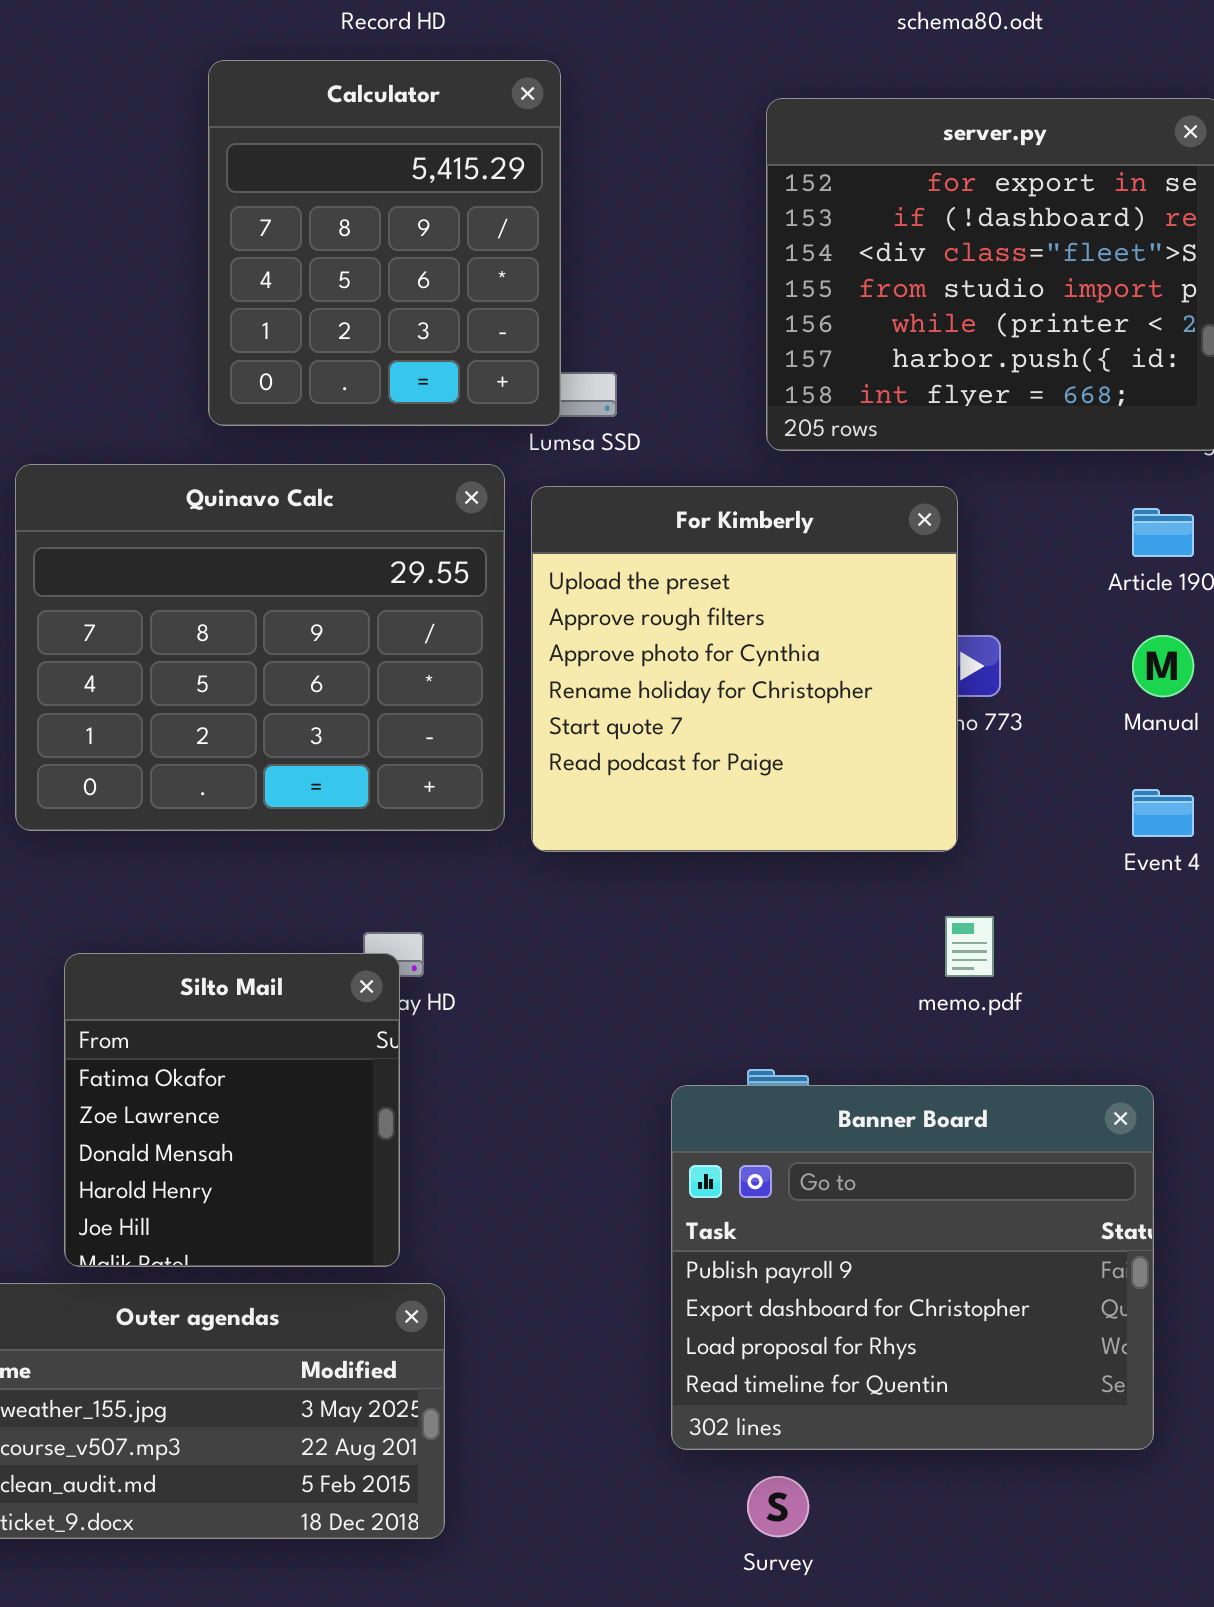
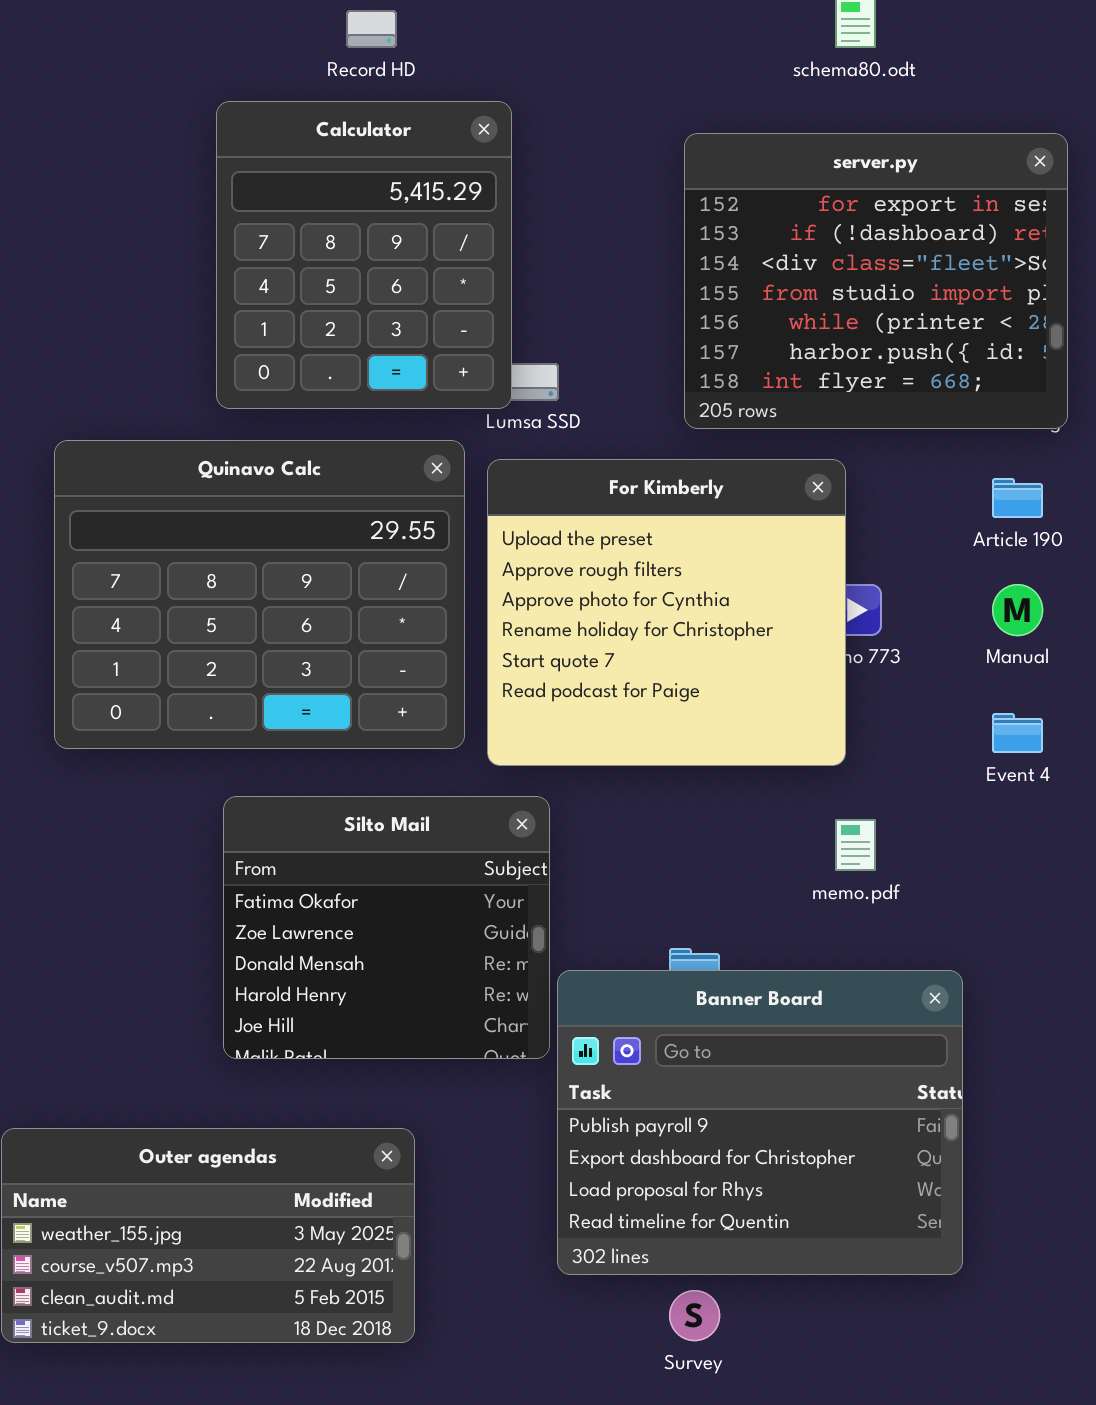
Silto Mail: [64,953,400,1267] -> [223,796,550,1059], moved, resized
Banner Board: [671,1085,1154,1450] -> [557,970,963,1275], moved

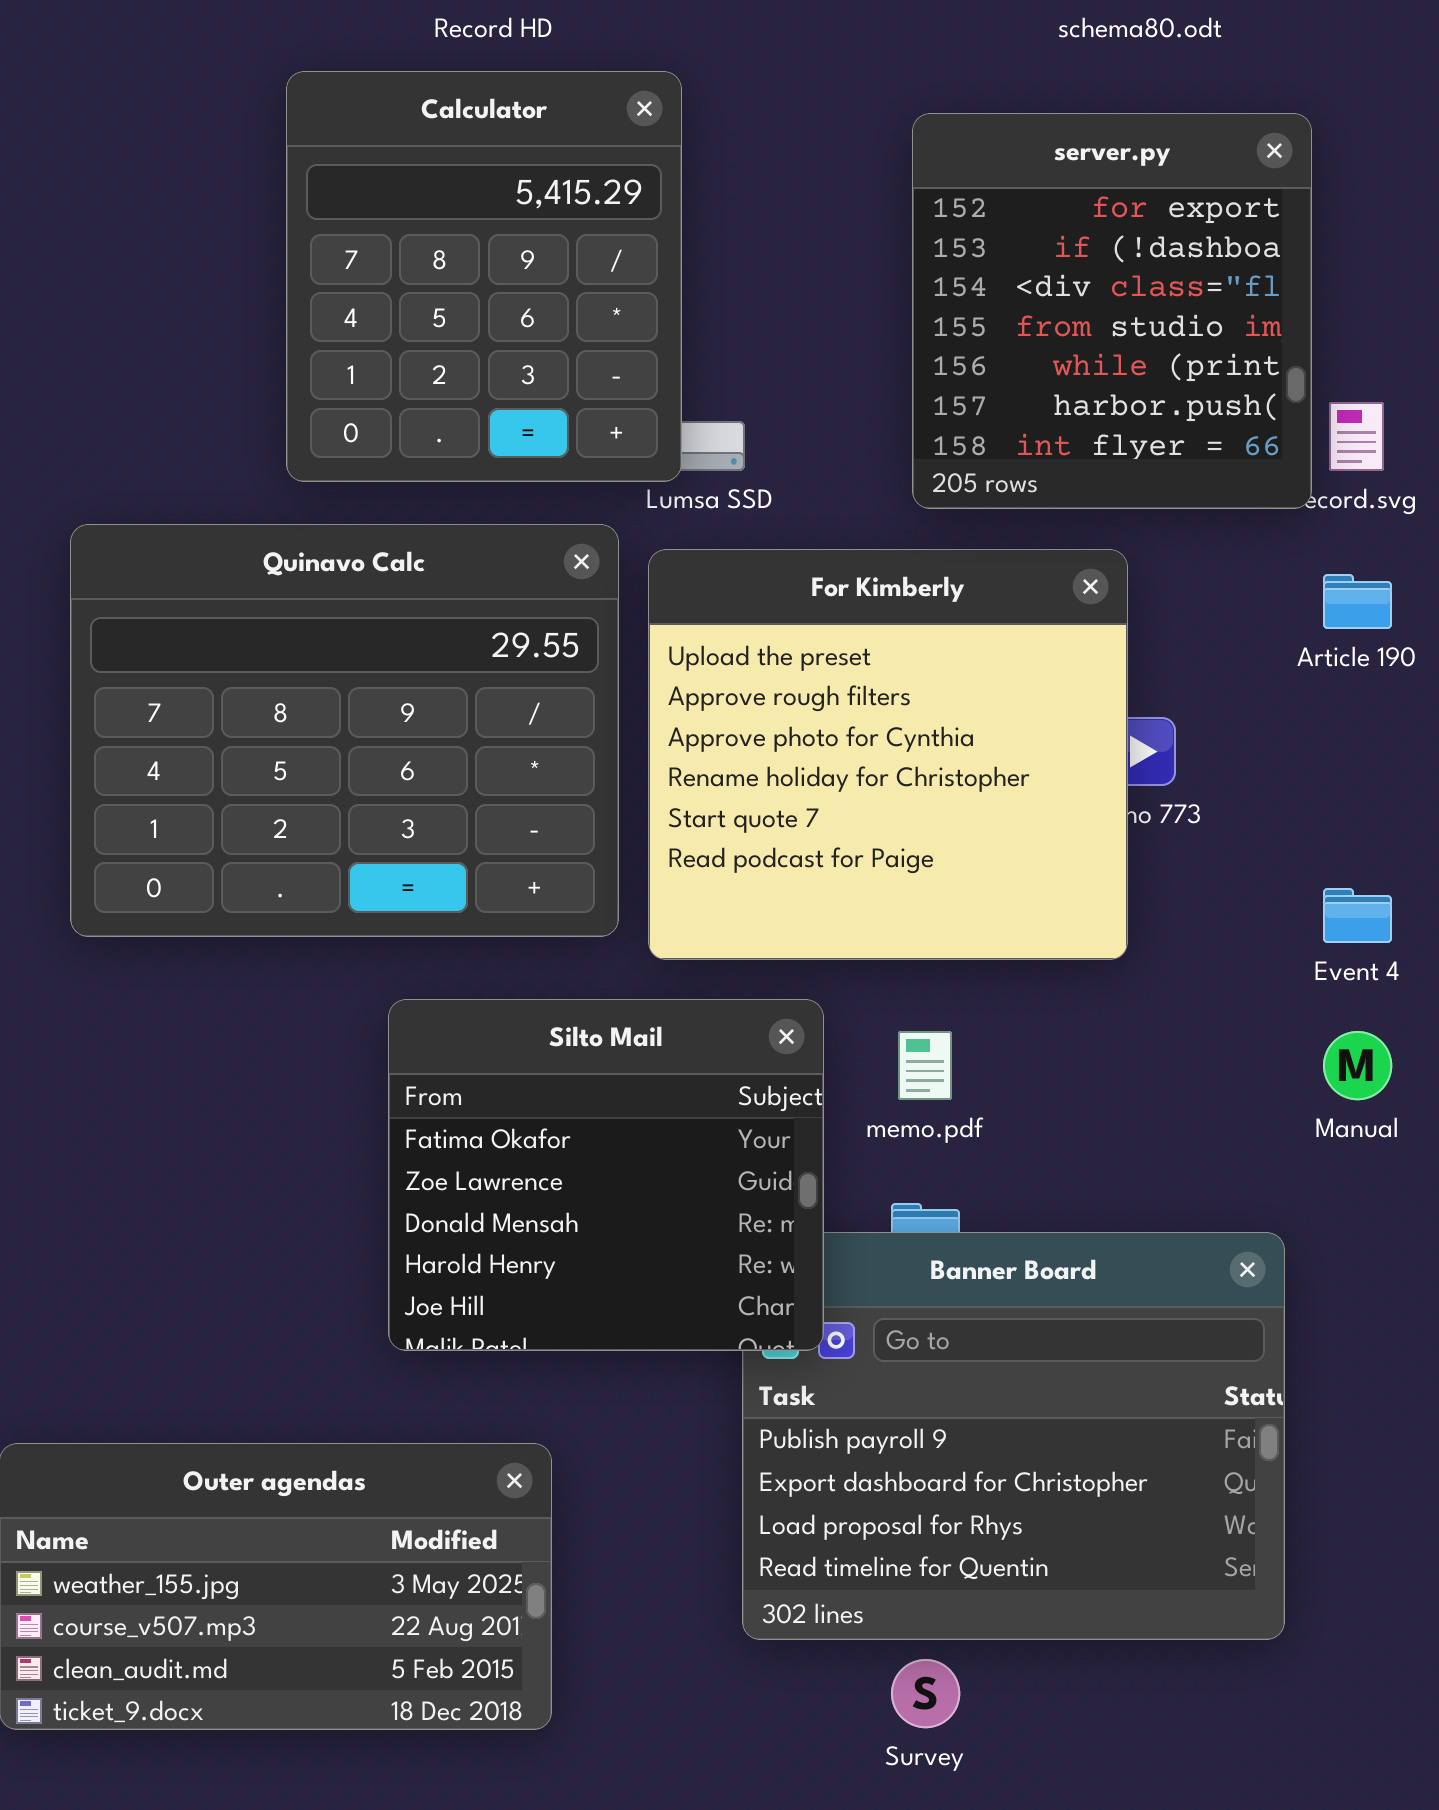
server.py: [684,133,1068,429] -> [912,113,1312,509], resized
Manual: [992,584,1043,636] -> [1323,1031,1392,1100], moved
Silto Mail: [223,796,550,1059] -> [388,999,824,1351], moved
memo.pdf: [835,819,876,871] -> [898,1031,952,1100], moved

